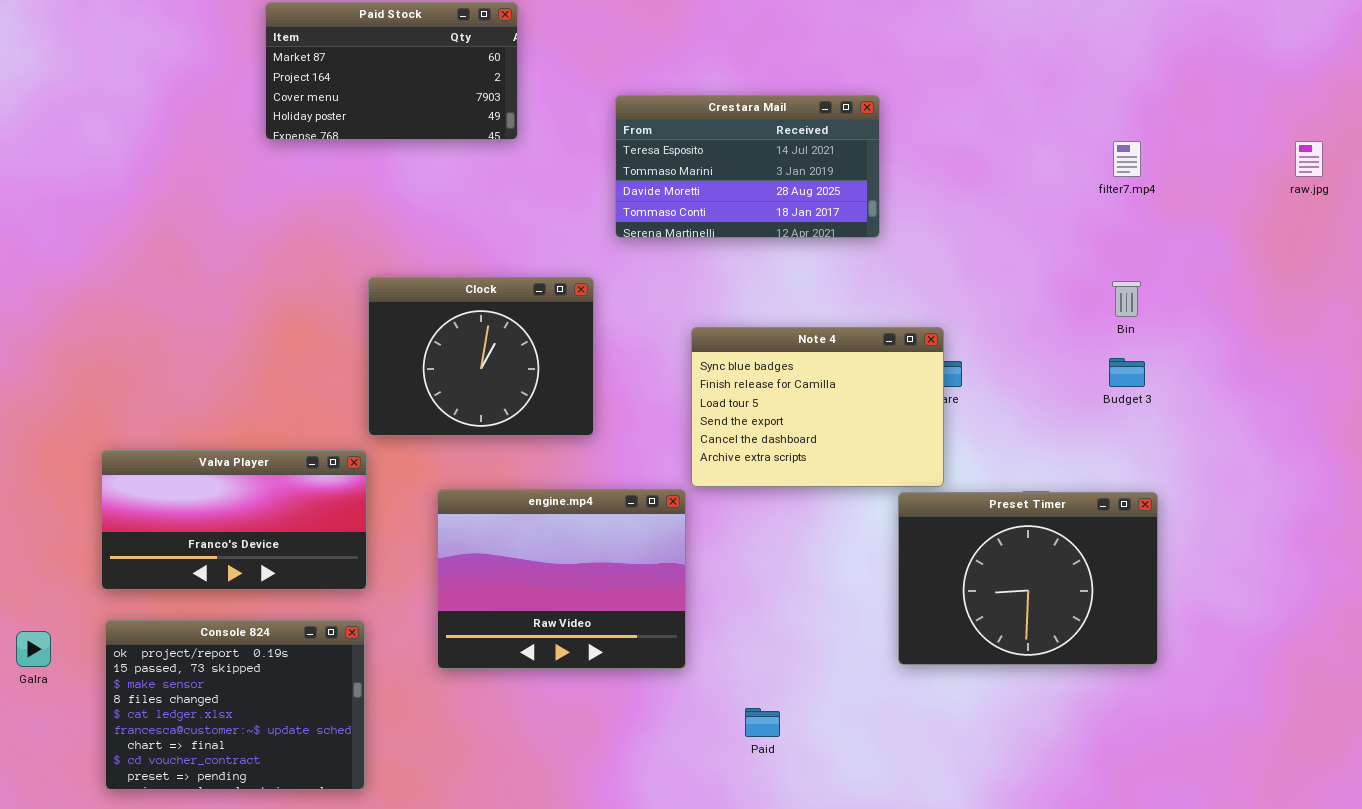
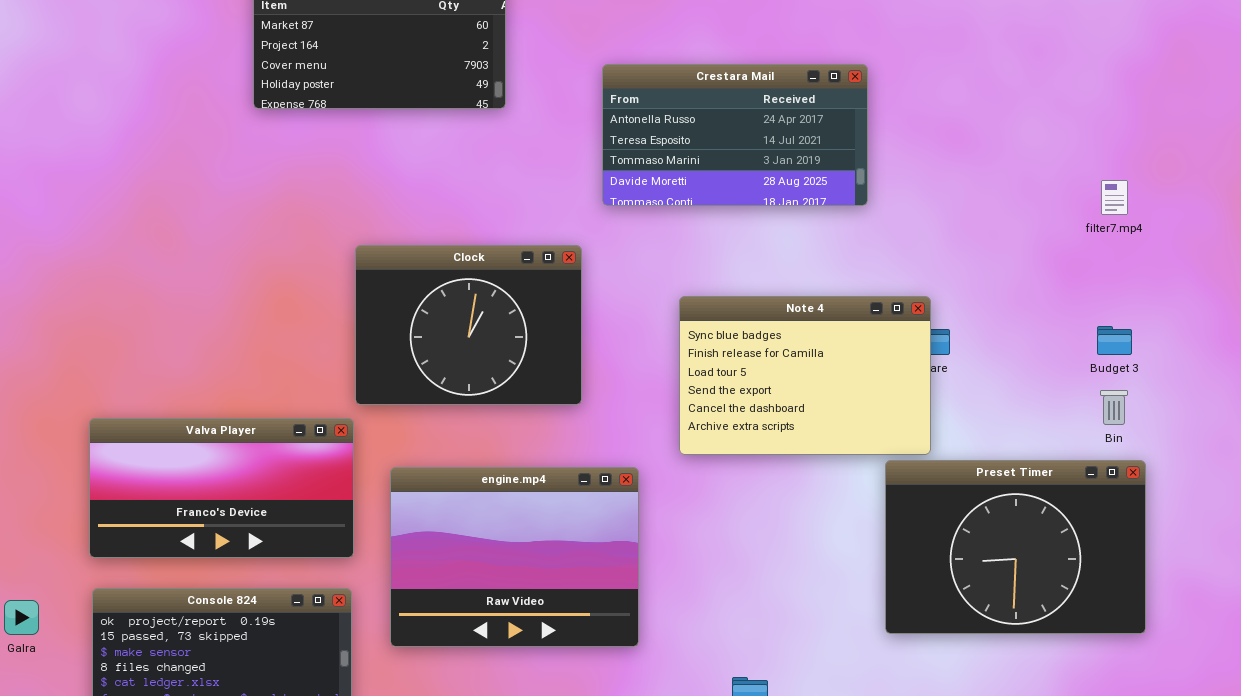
Crestara Mail: [615,95,880,238] -> [602,64,868,206], scrolled up 1 row
filter7.mp4: [1113,141,1141,177] -> [1101,180,1128,215], moved
Bin: [1112,281,1141,317] -> [1100,390,1128,425], moved
engine.mp4: [437,489,686,669] -> [390,467,639,647], moved

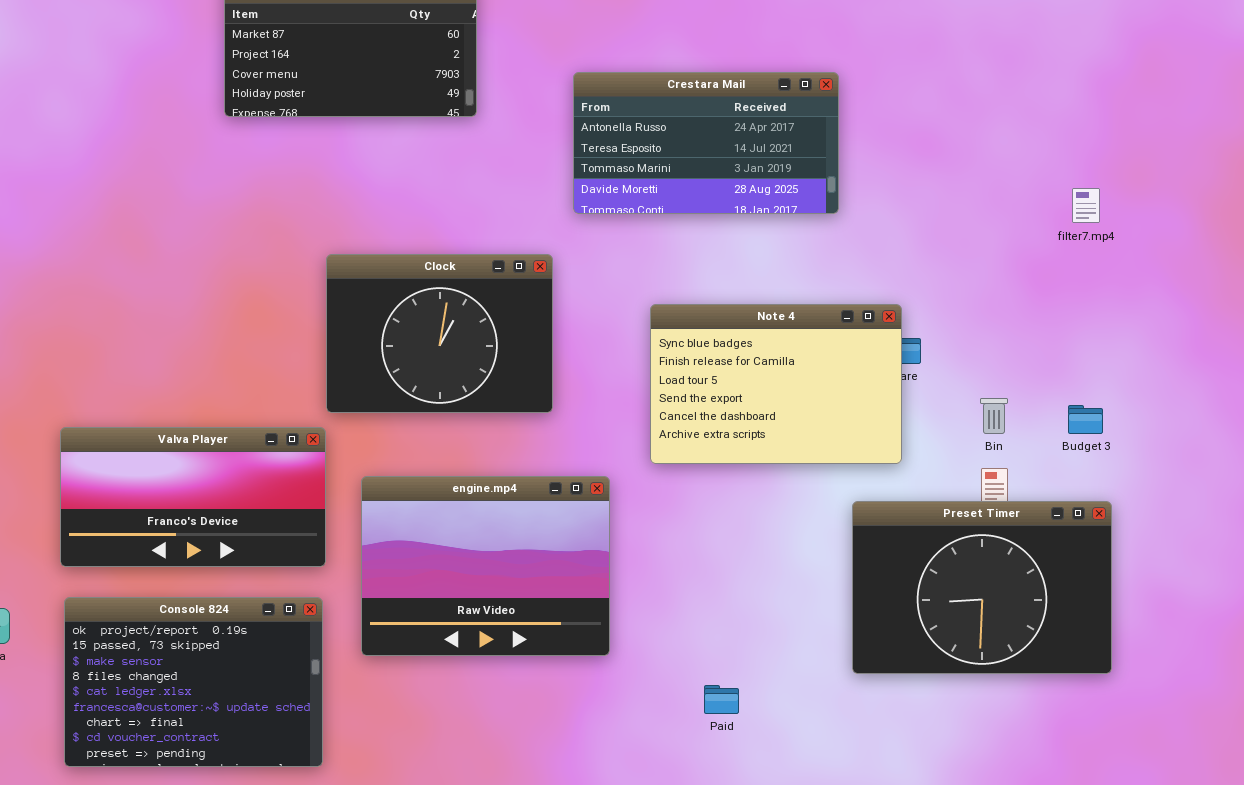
Budget 3: [1097,326,1132,355] -> [1068,405,1103,434], moved
Bin: [1100,390,1128,425] -> [980,398,1008,434], moved
Preset Timer: [885,460,1146,634] -> [852,501,1112,674], moved

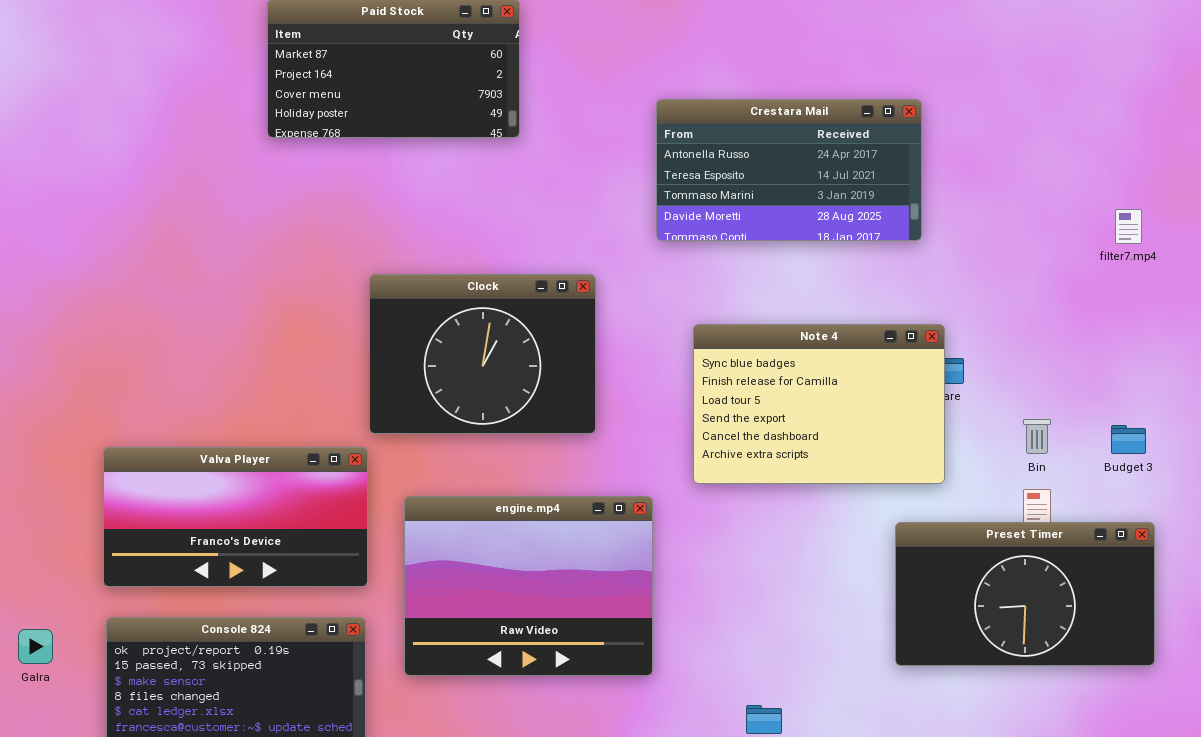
Crestara Mail: [573,72,839,214] -> [656,99,922,241], moved
Preset Timer: [852,501,1112,674] -> [895,522,1155,666], resized

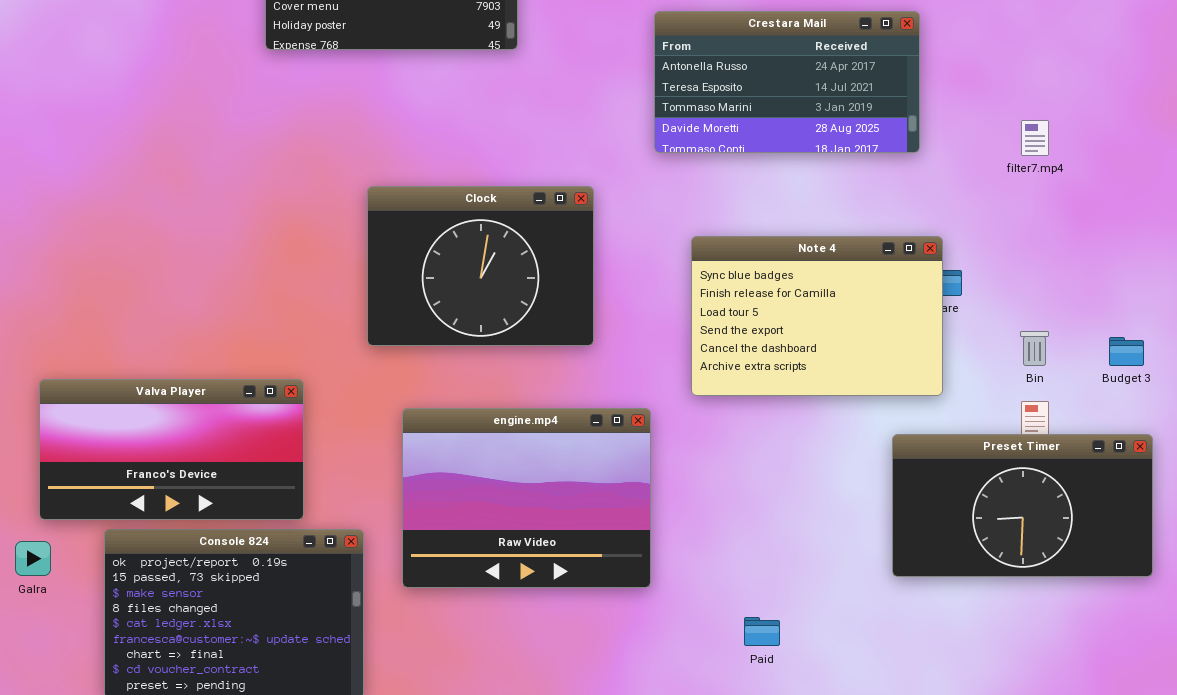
filter7.mp4: [1115,209,1142,244] -> [1021,120,1049,156], moved
Valva Player: [103,447,368,587] -> [39,379,304,520], moved

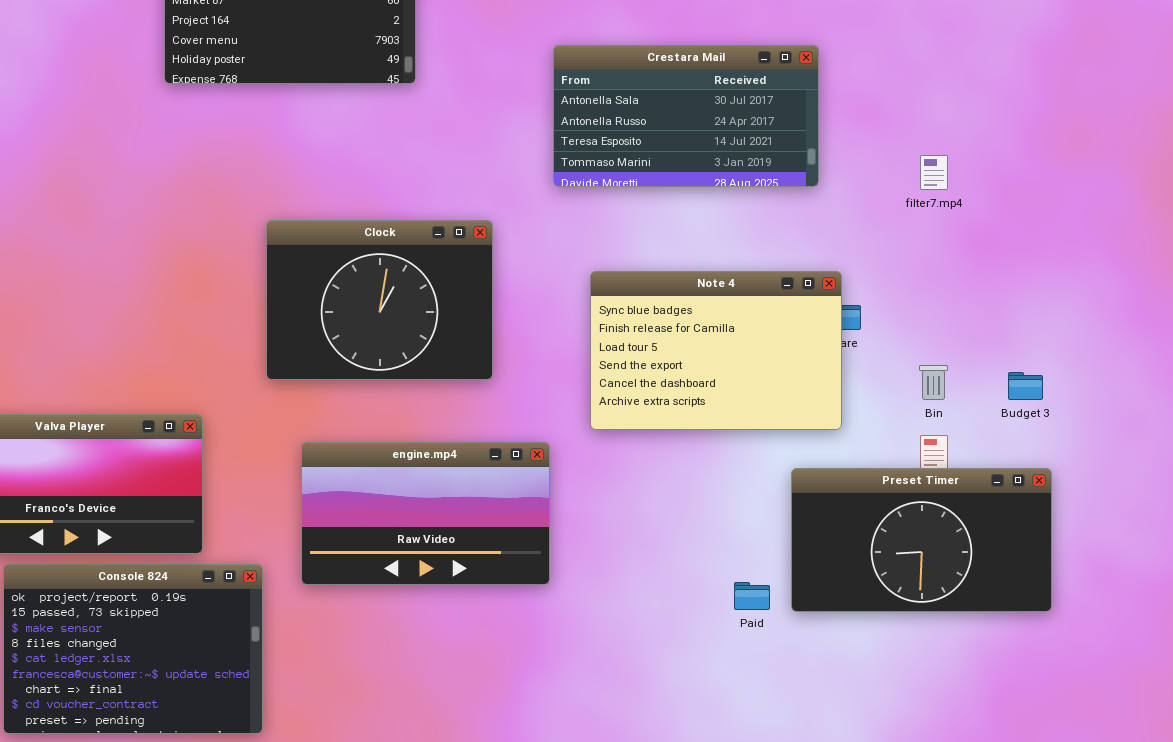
Crestara Mail: [654,11,920,153] -> [553,45,819,187], scrolled up 1 row
engine.mp4: [402,408,651,588] -> [301,442,550,585], resized
Paid: [744,617,780,646] -> [734,582,770,610], moved

